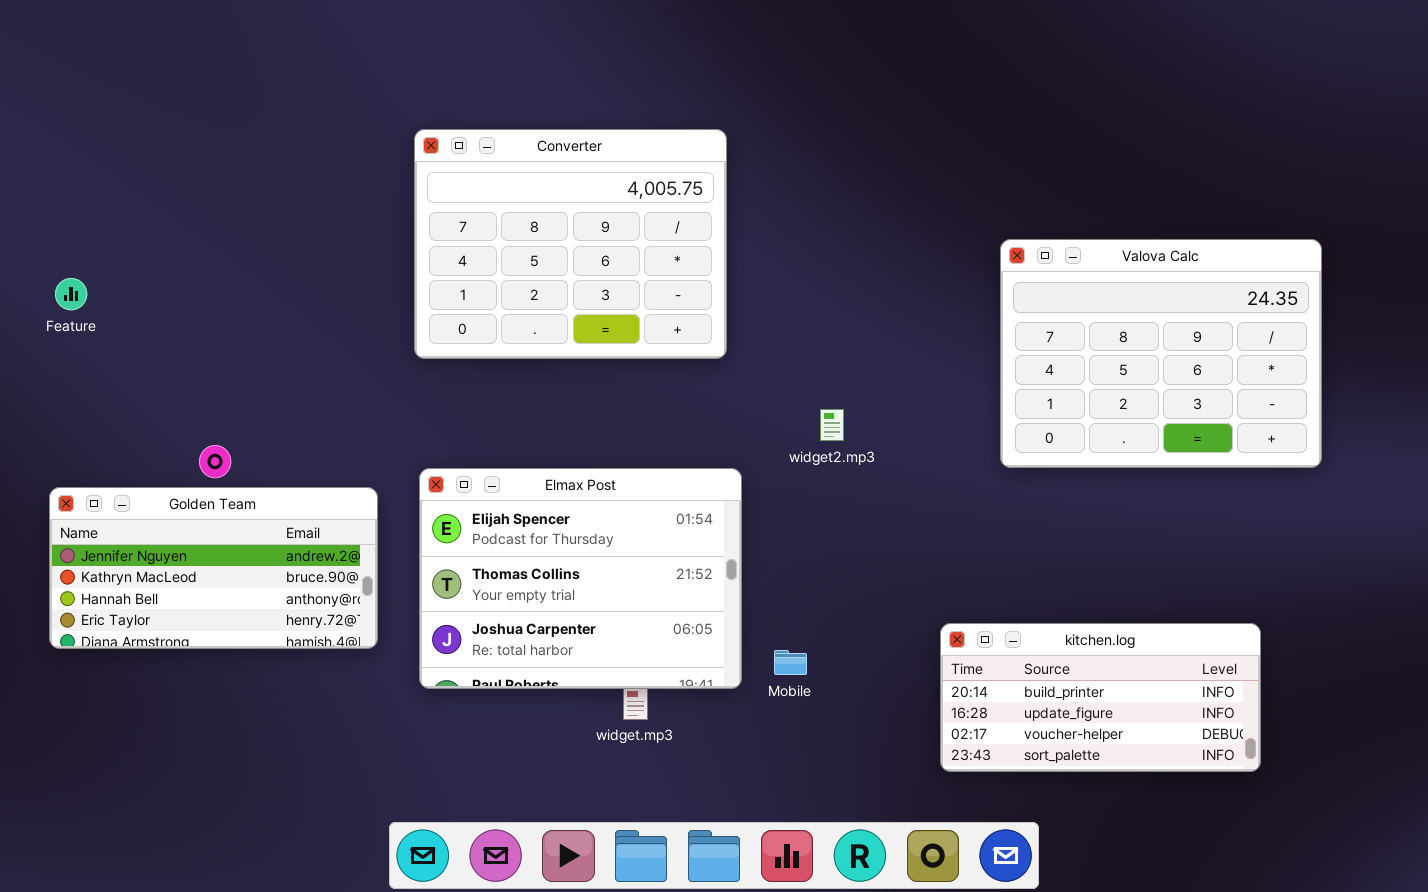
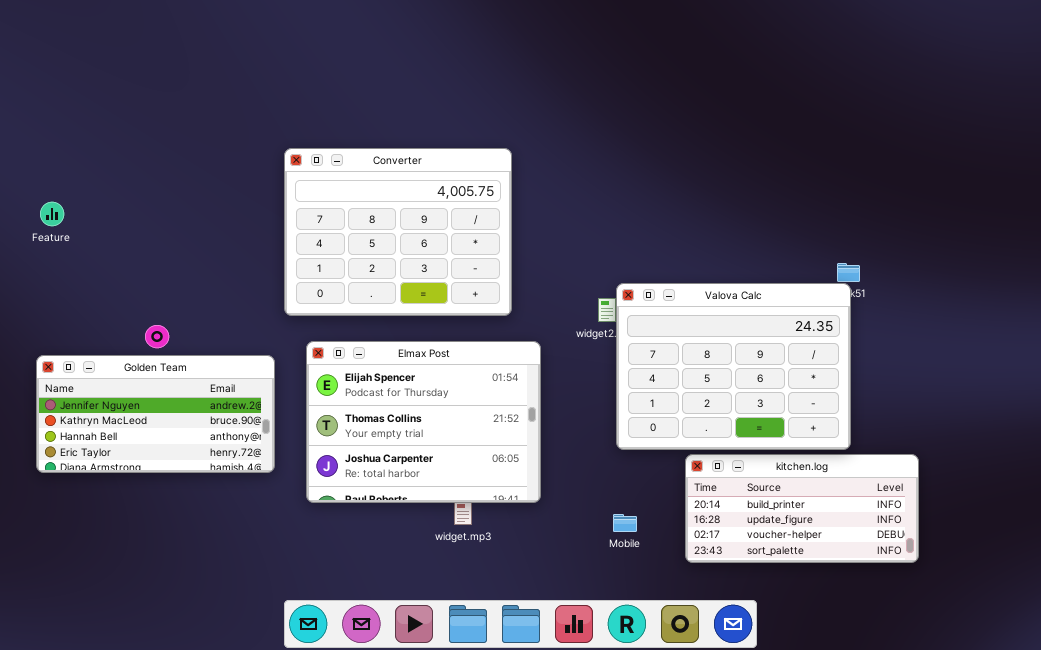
Converter: [414,129,727,359] -> [284,148,512,316], moved
Valova Calc: [1000,239,1322,468] -> [616,283,851,450], moved
Mobile: [774,650,807,675] -> [613,514,637,532], moved

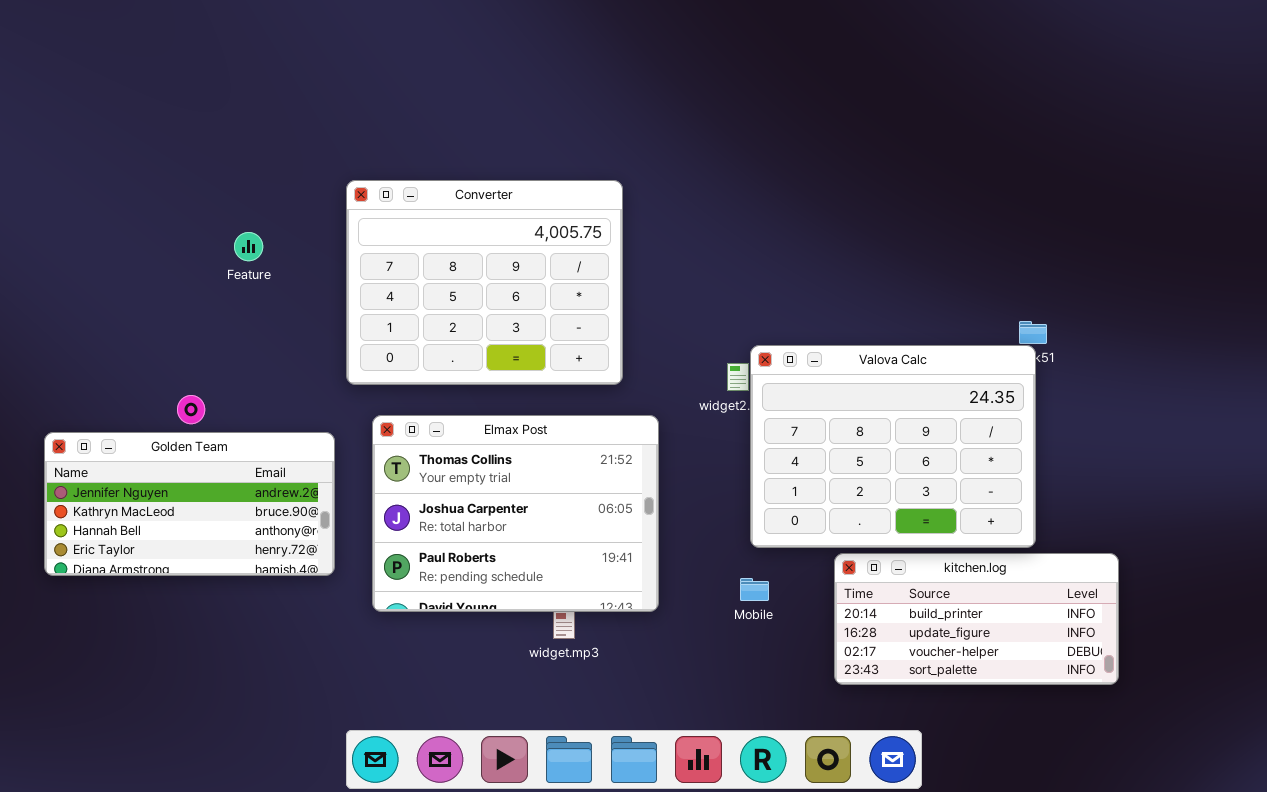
Feature: [40,202,64,226] -> [234,232,263,261], moved
Elmax Post: [306,341,541,503] -> [372,415,659,612], scrolled down 1 row
Mobile: [613,514,637,532] -> [740,578,769,601], moved

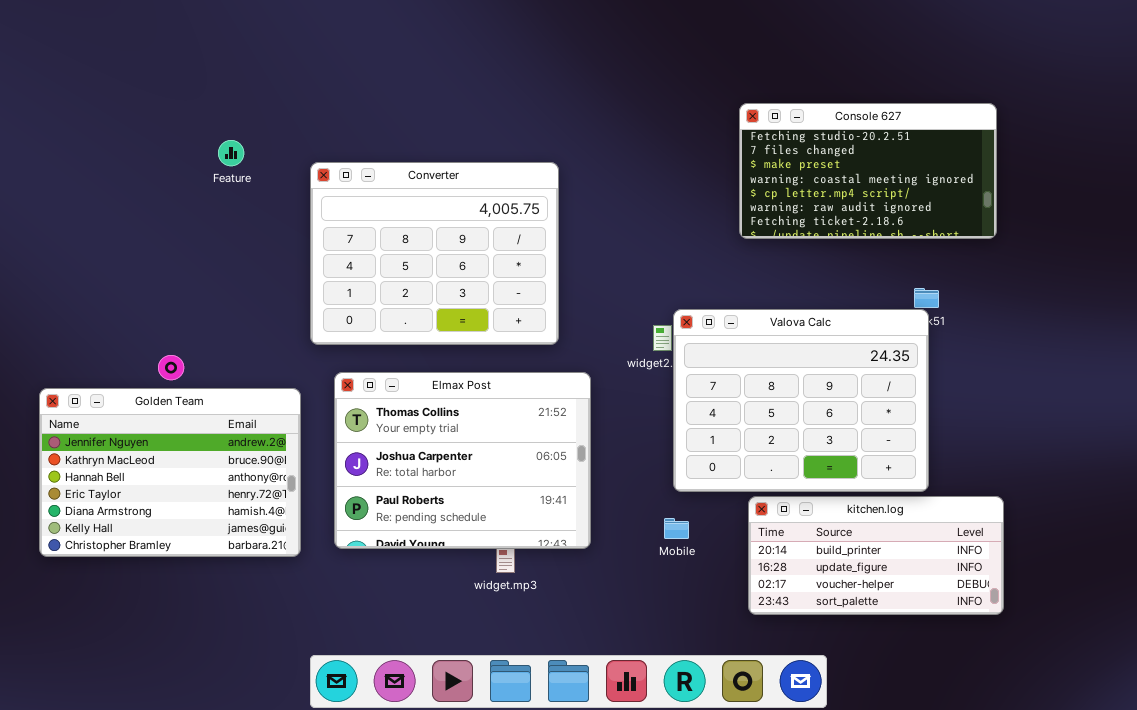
Console 627: none -> [739,103,997,239], opened
Feature: [234,232,263,261] -> [218,140,244,166], moved
Golden Team: [44,432,335,576] -> [39,388,301,557], resized

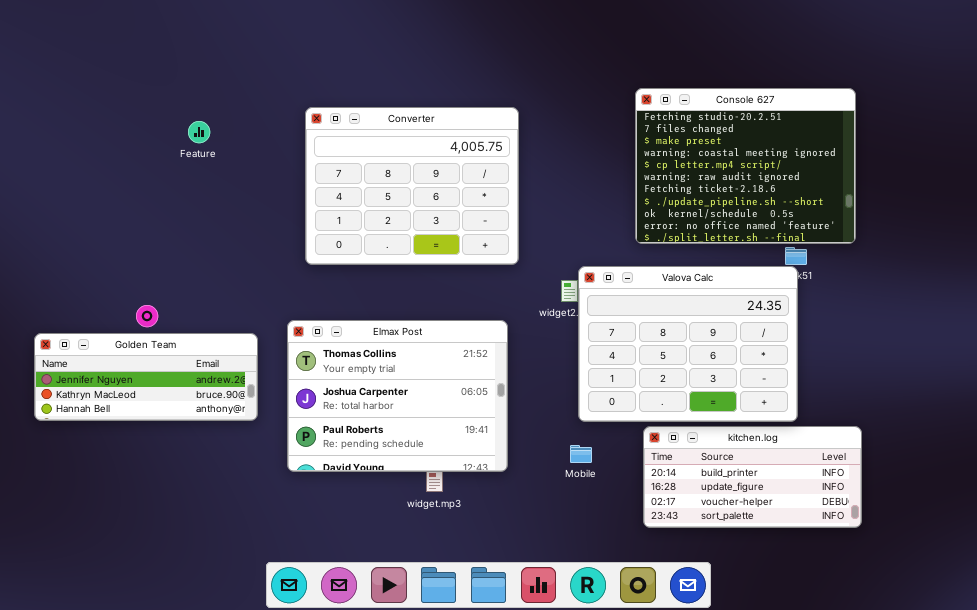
Console 627: [739,103,997,239] -> [635,88,856,244], resized
Converter: [310,162,559,345] -> [305,107,519,265], moved
Golden Team: [39,388,301,557] -> [34,333,258,421], resized

